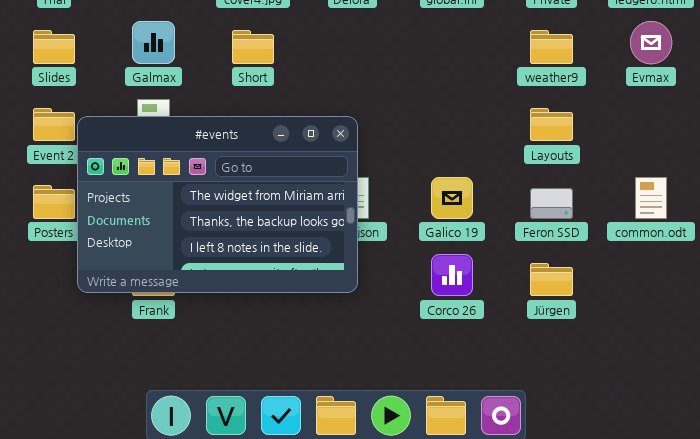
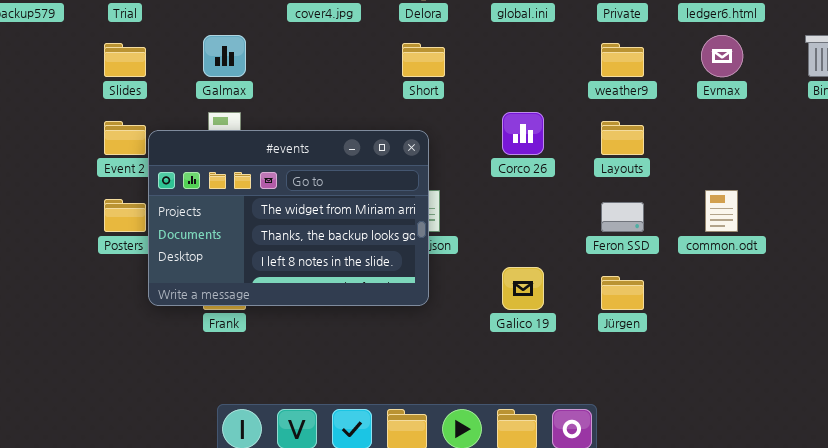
Short: [232,30,274,64] -> [402,43,445,77], moved
Galico 19: [431,177,473,219] -> [502,267,544,310], moved
Corco 26: [431,254,473,296] -> [502,112,544,155], moved

